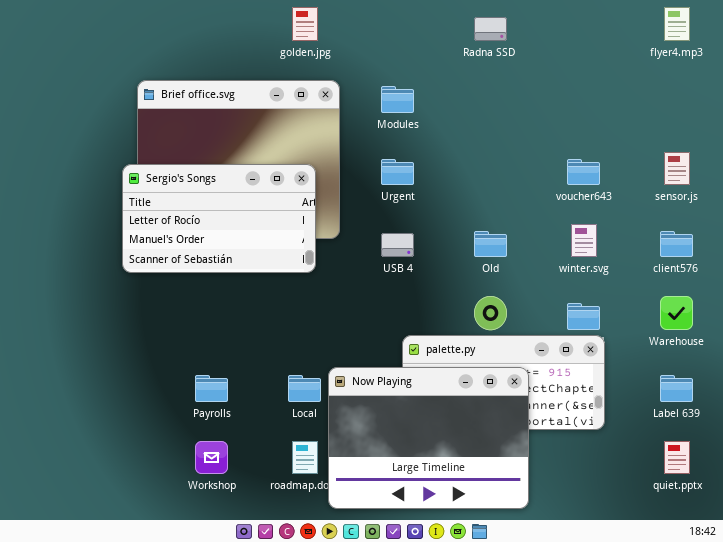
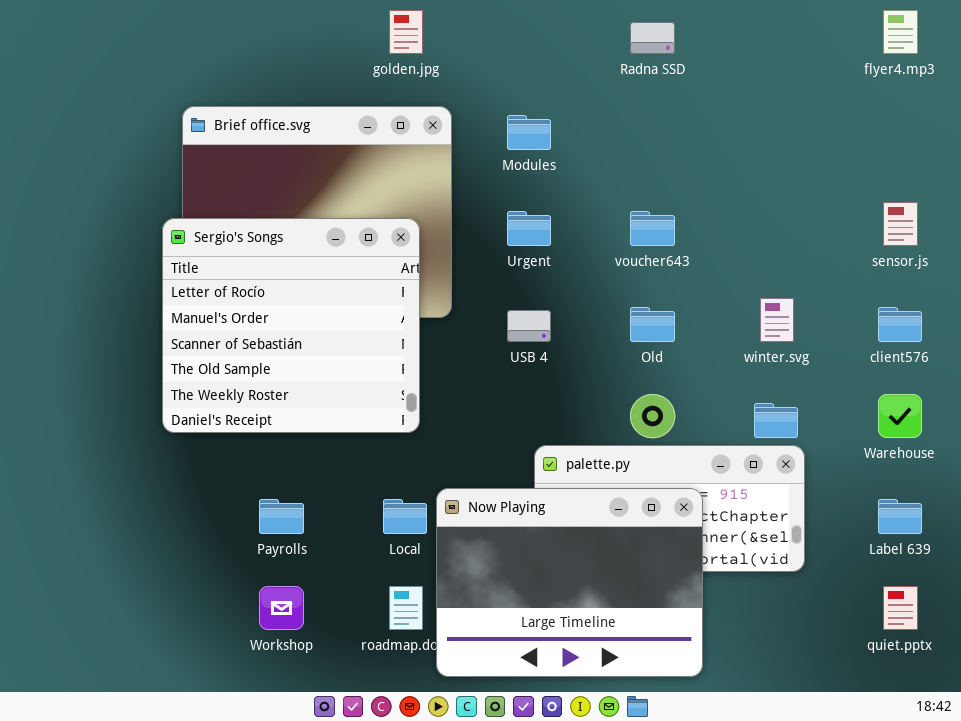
voucher643: [567,159,600,185] -> [630,211,675,246], moved
Sergio's Songs: [122,164,316,273] -> [162,218,420,433], resized

